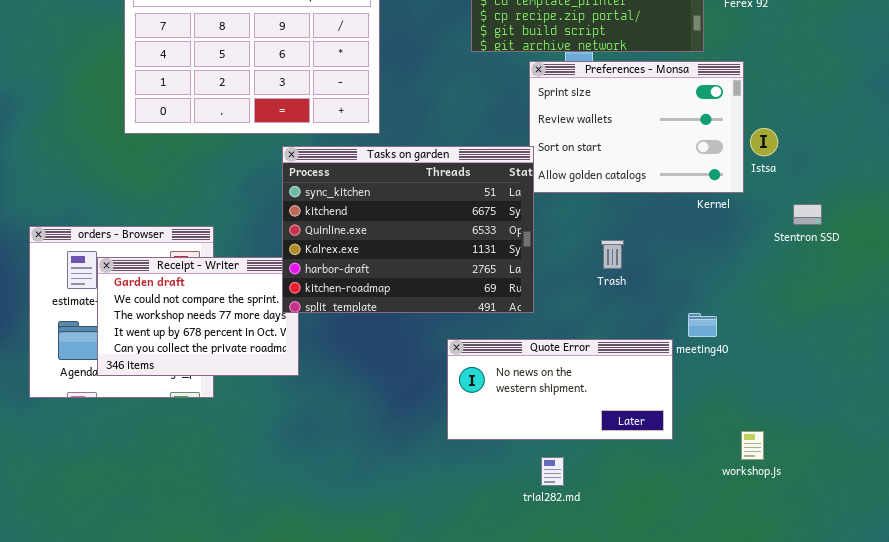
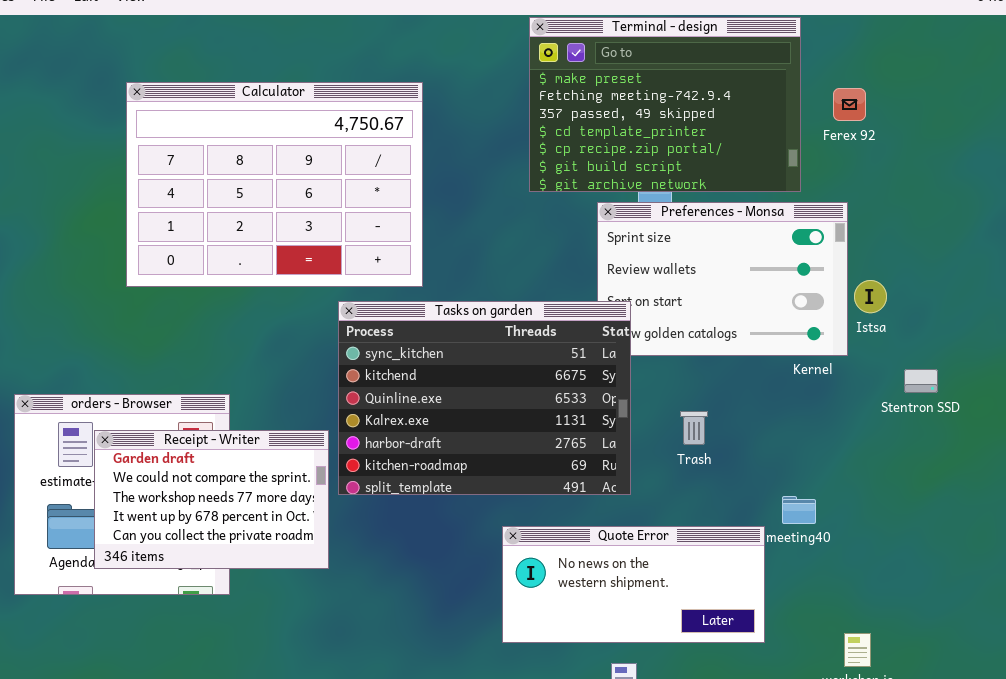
Tasks on garden: [282,146,534,313] -> [338,301,631,495], moved

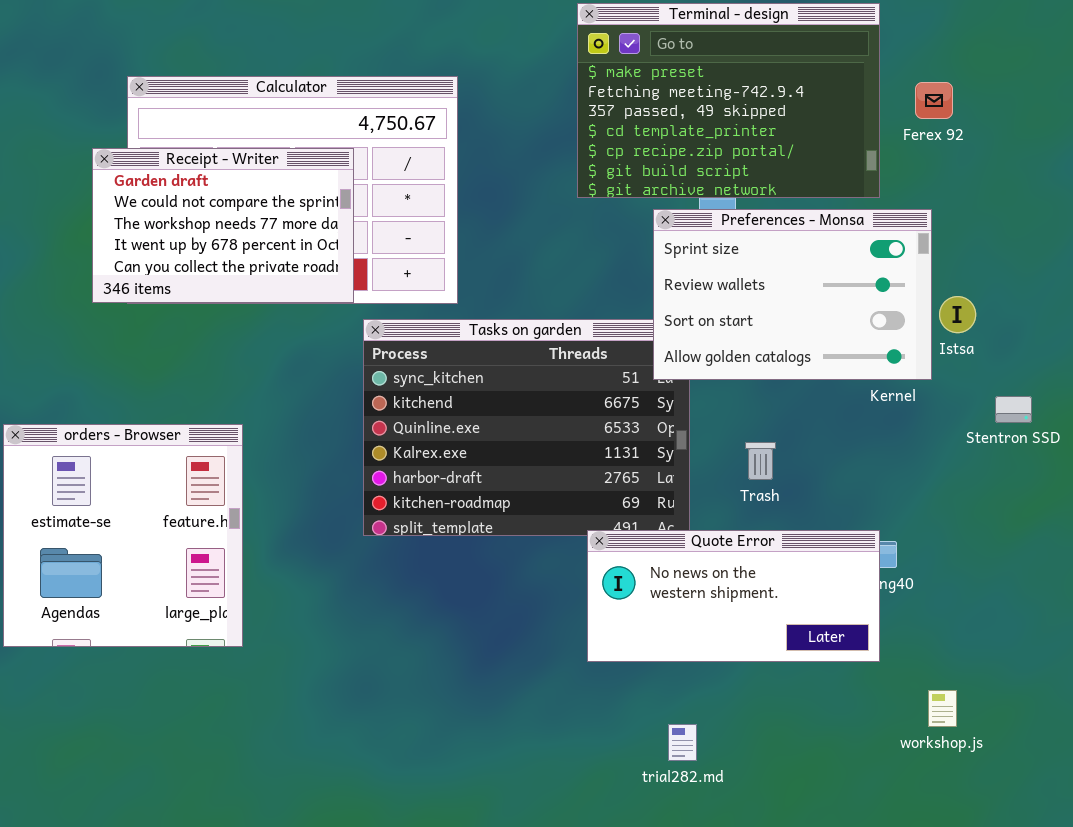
Preferences - Monsa: [597,202,848,356] -> [653,209,932,380], raised
Receipt - Writer: [94,430,329,569] -> [92,148,354,303], moved
Quote Error: [502,526,765,643] -> [587,530,880,662], moved

